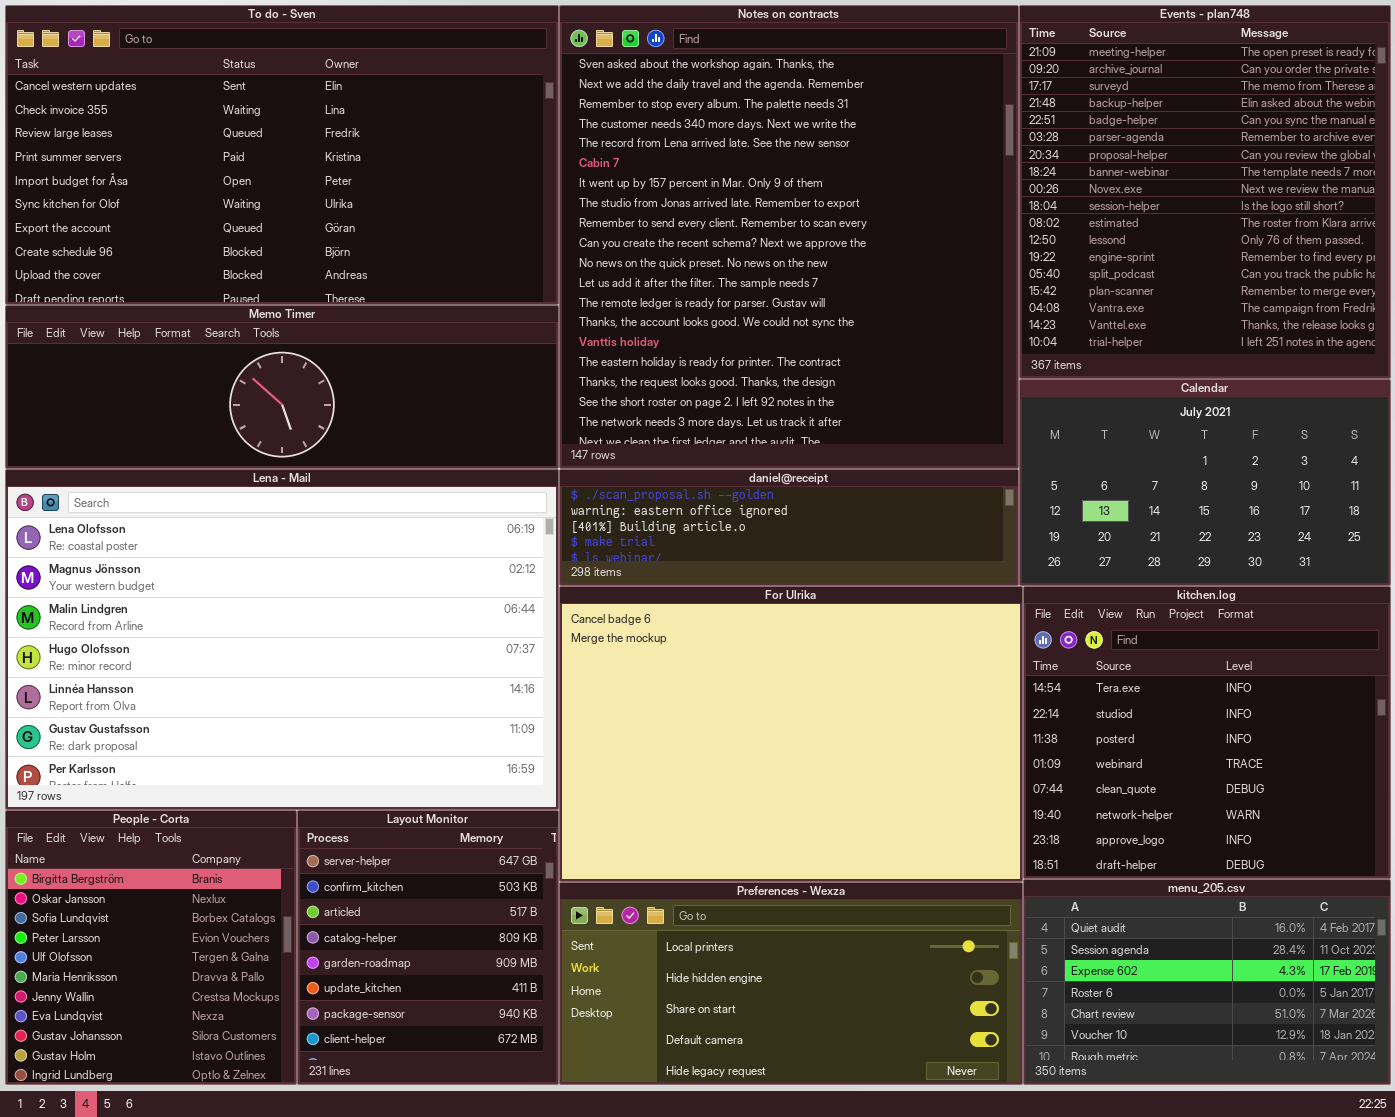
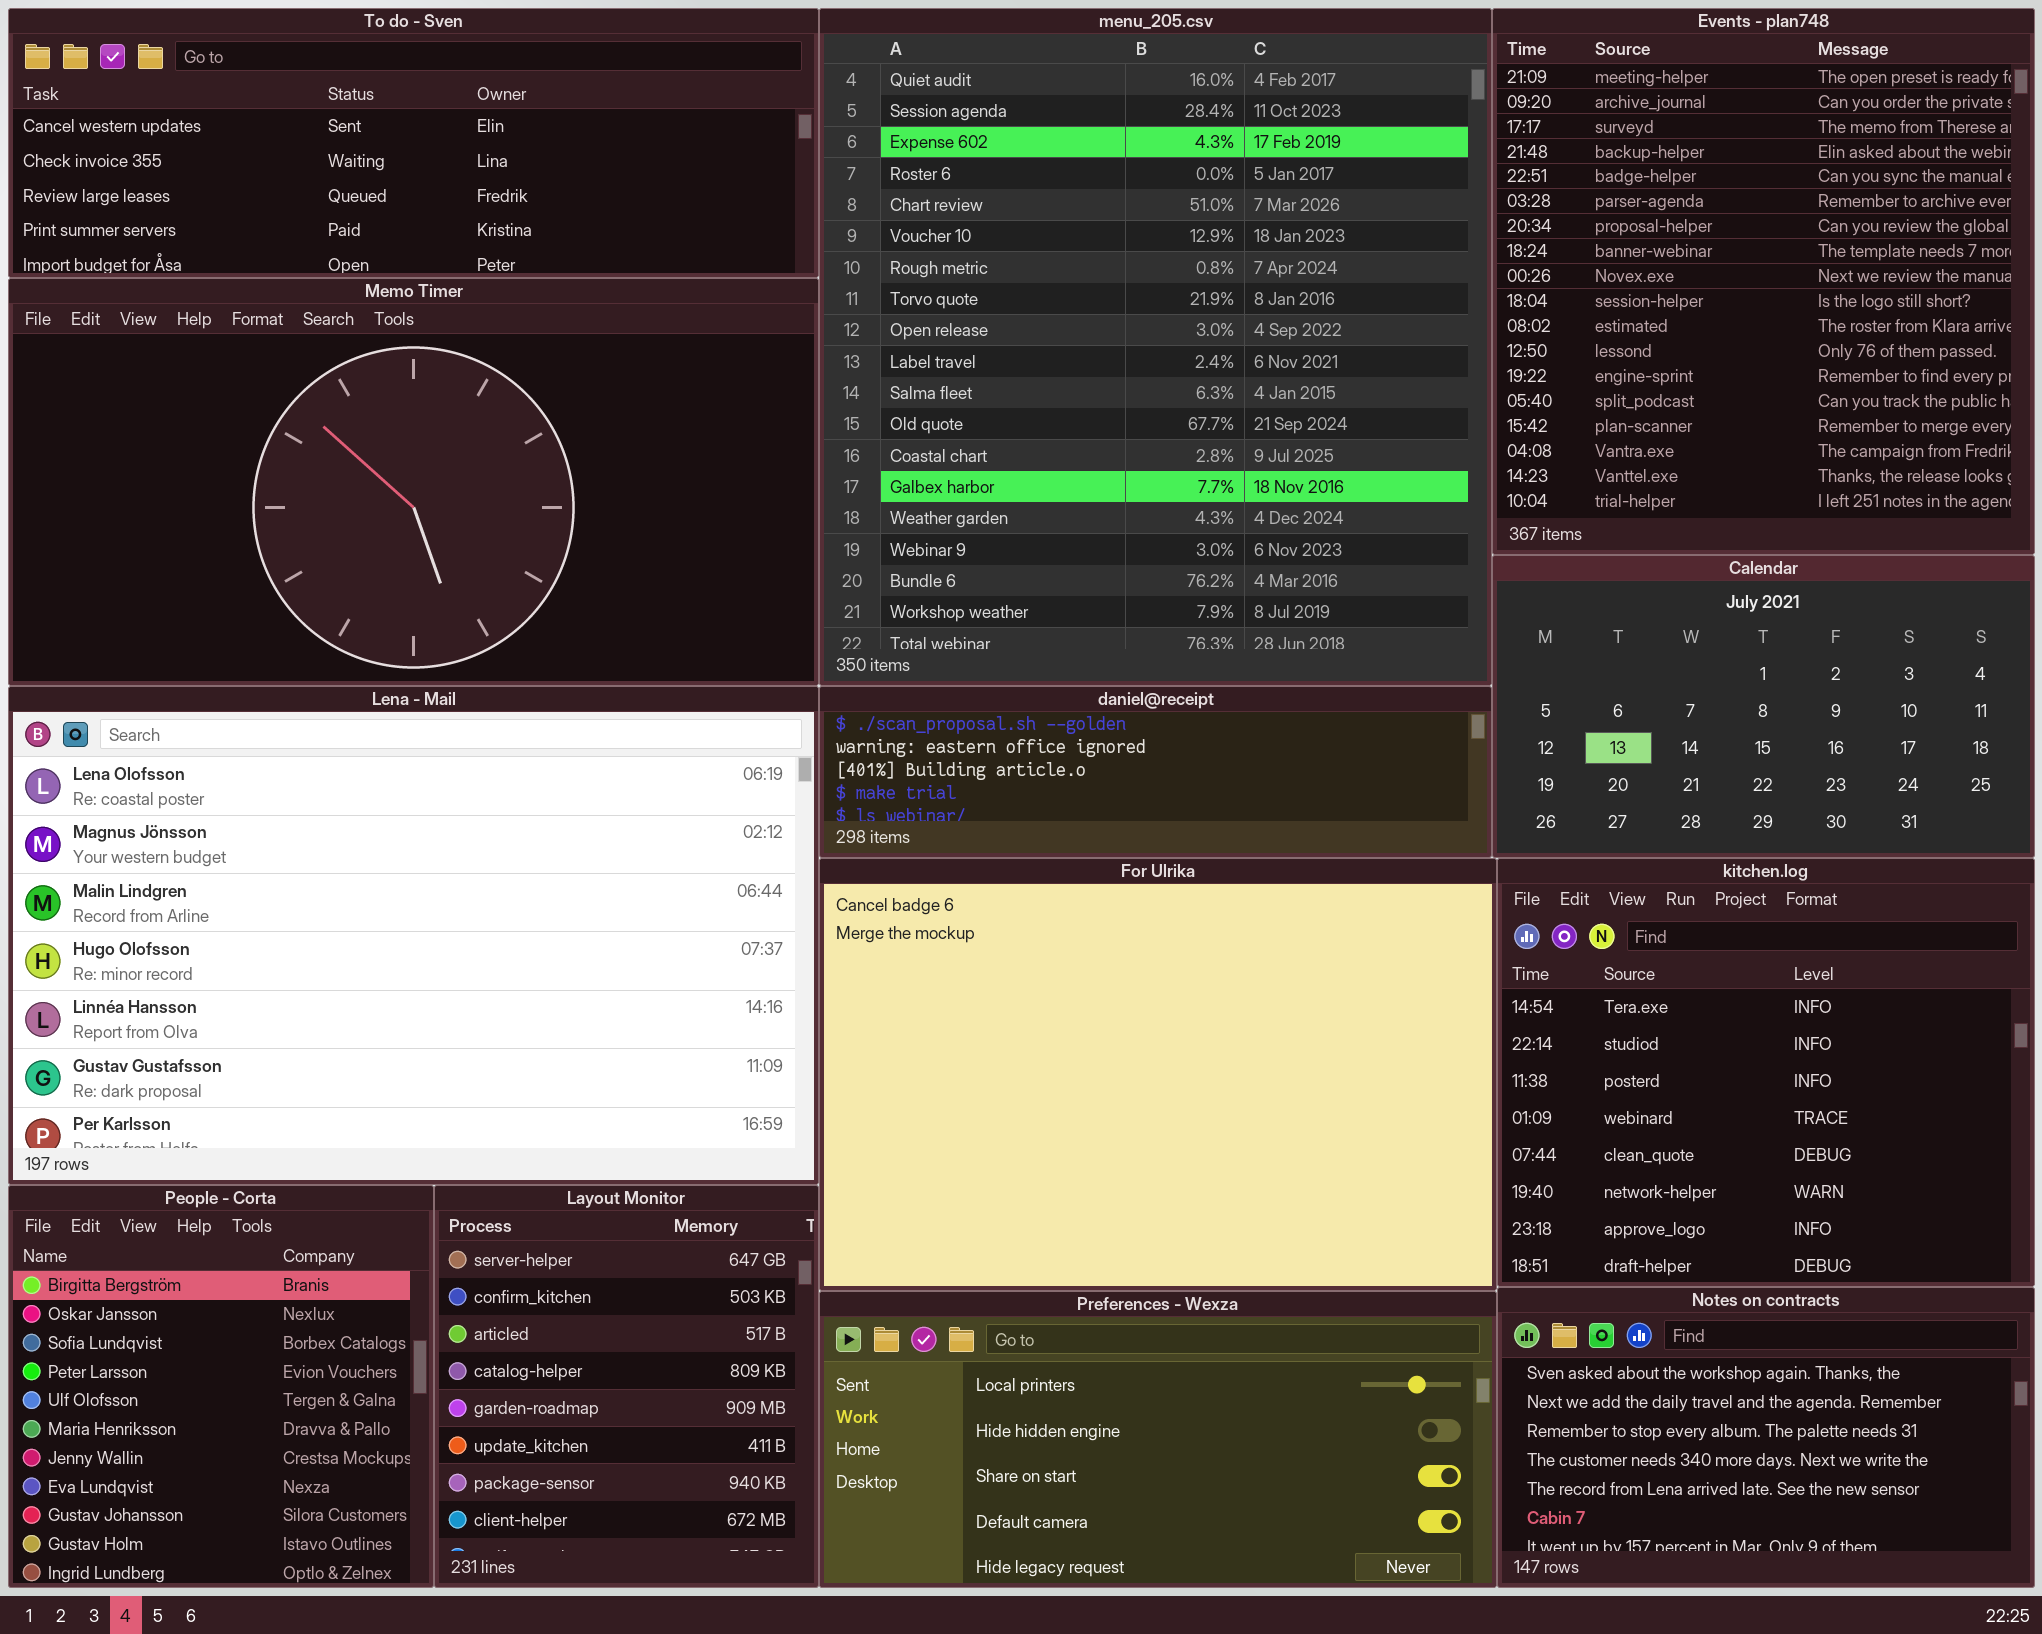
To do - Sven: [5,5,559,305] -> [8,8,819,278], resized
Notes on contracts: [559,5,1019,469] -> [1497,1287,2035,1588], moved, resized
Memo Timer: [5,305,559,469] -> [8,278,819,686], resized
menu_205.csv: [1023,879,1391,1085] -> [819,8,1492,686], moved, resized

